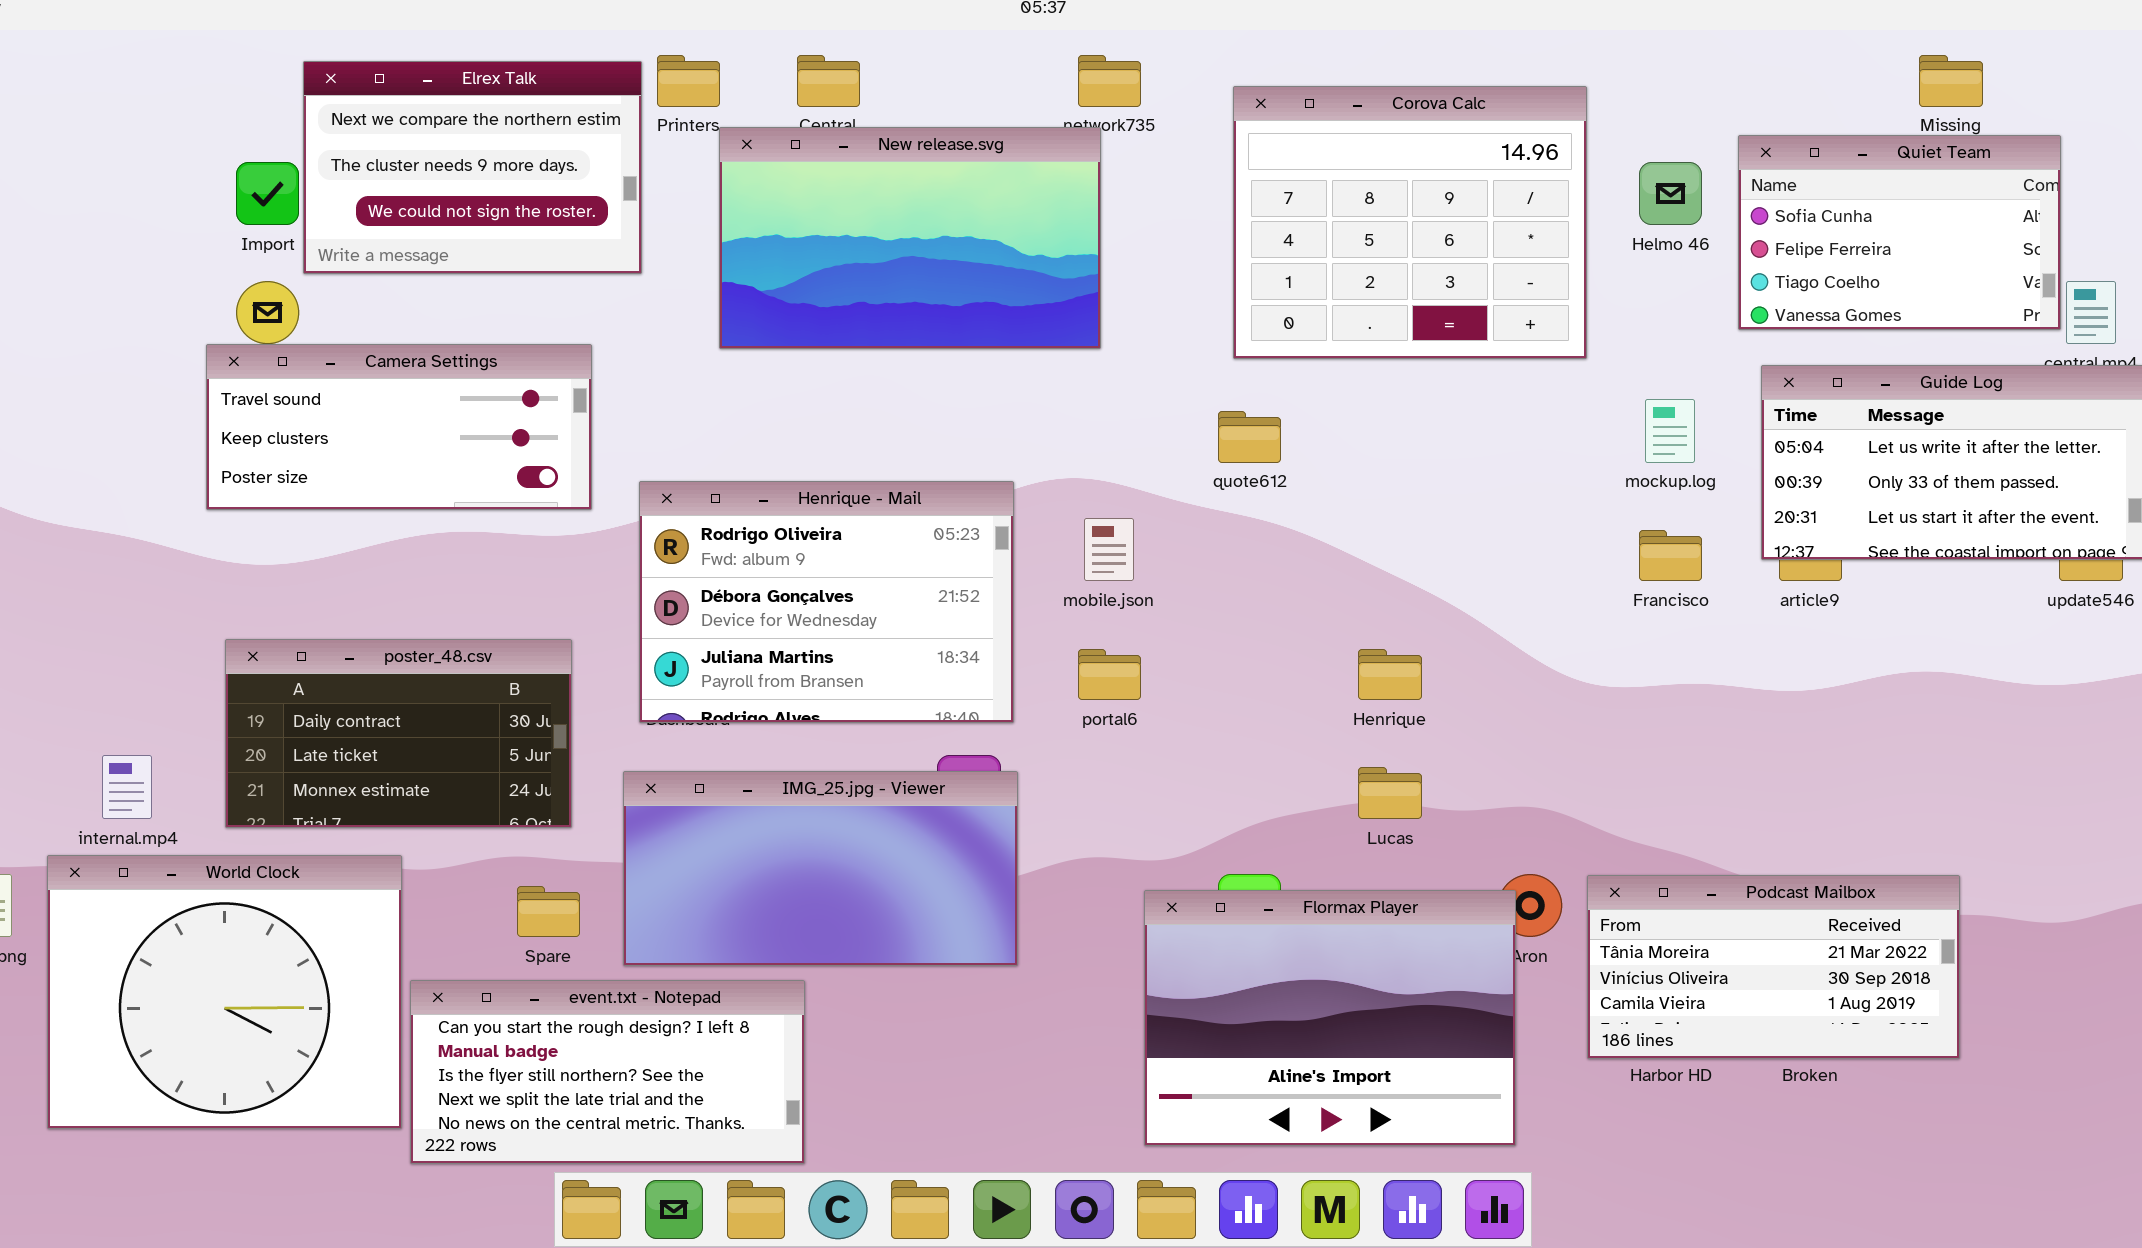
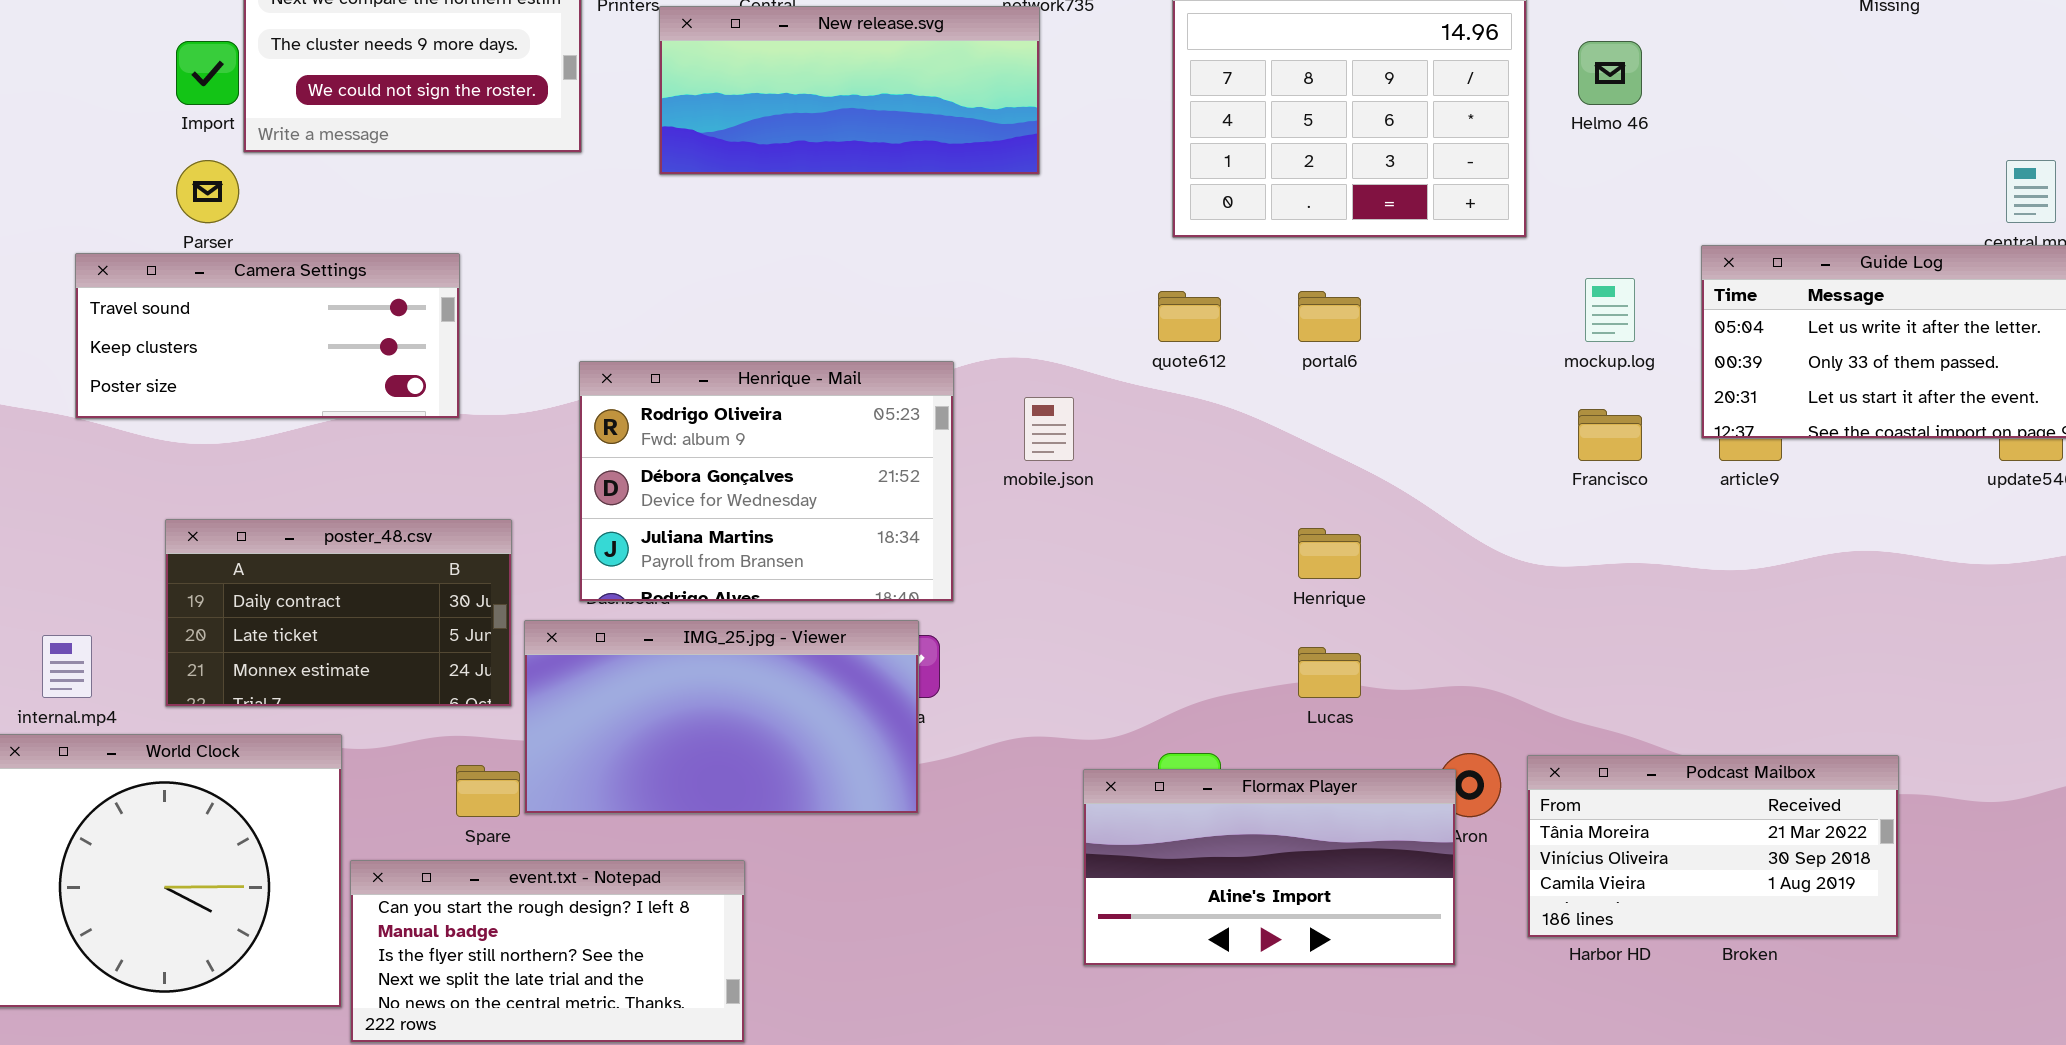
New release.svg: [719,127,1101,349] -> [659,6,1040,175], resized
Quiet Team: [1738,135,2061,330] -> none, closed
Camera Settings: [206,344,592,510] -> [75,253,460,419], moved
portal6: [1078,649,1141,700] -> [1298,291,1361,342], moved
IMG_25.jpg - Viewer: [623,771,1018,966] -> [524,620,919,814], moved
Flormax Player: [1144,890,1516,1146] -> [1083,769,1456,966], resized

